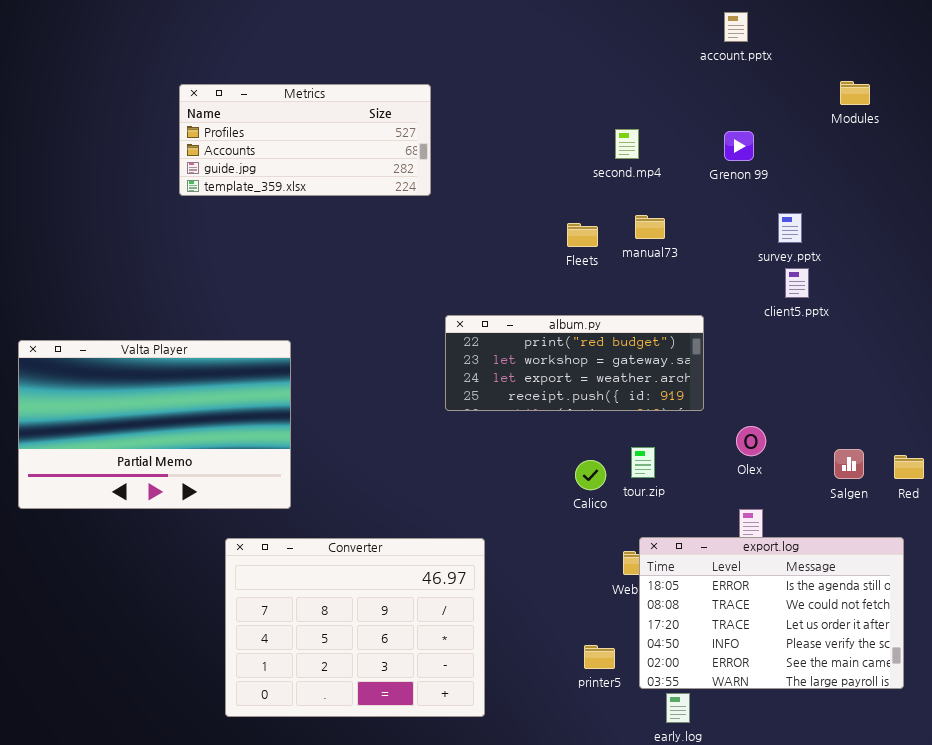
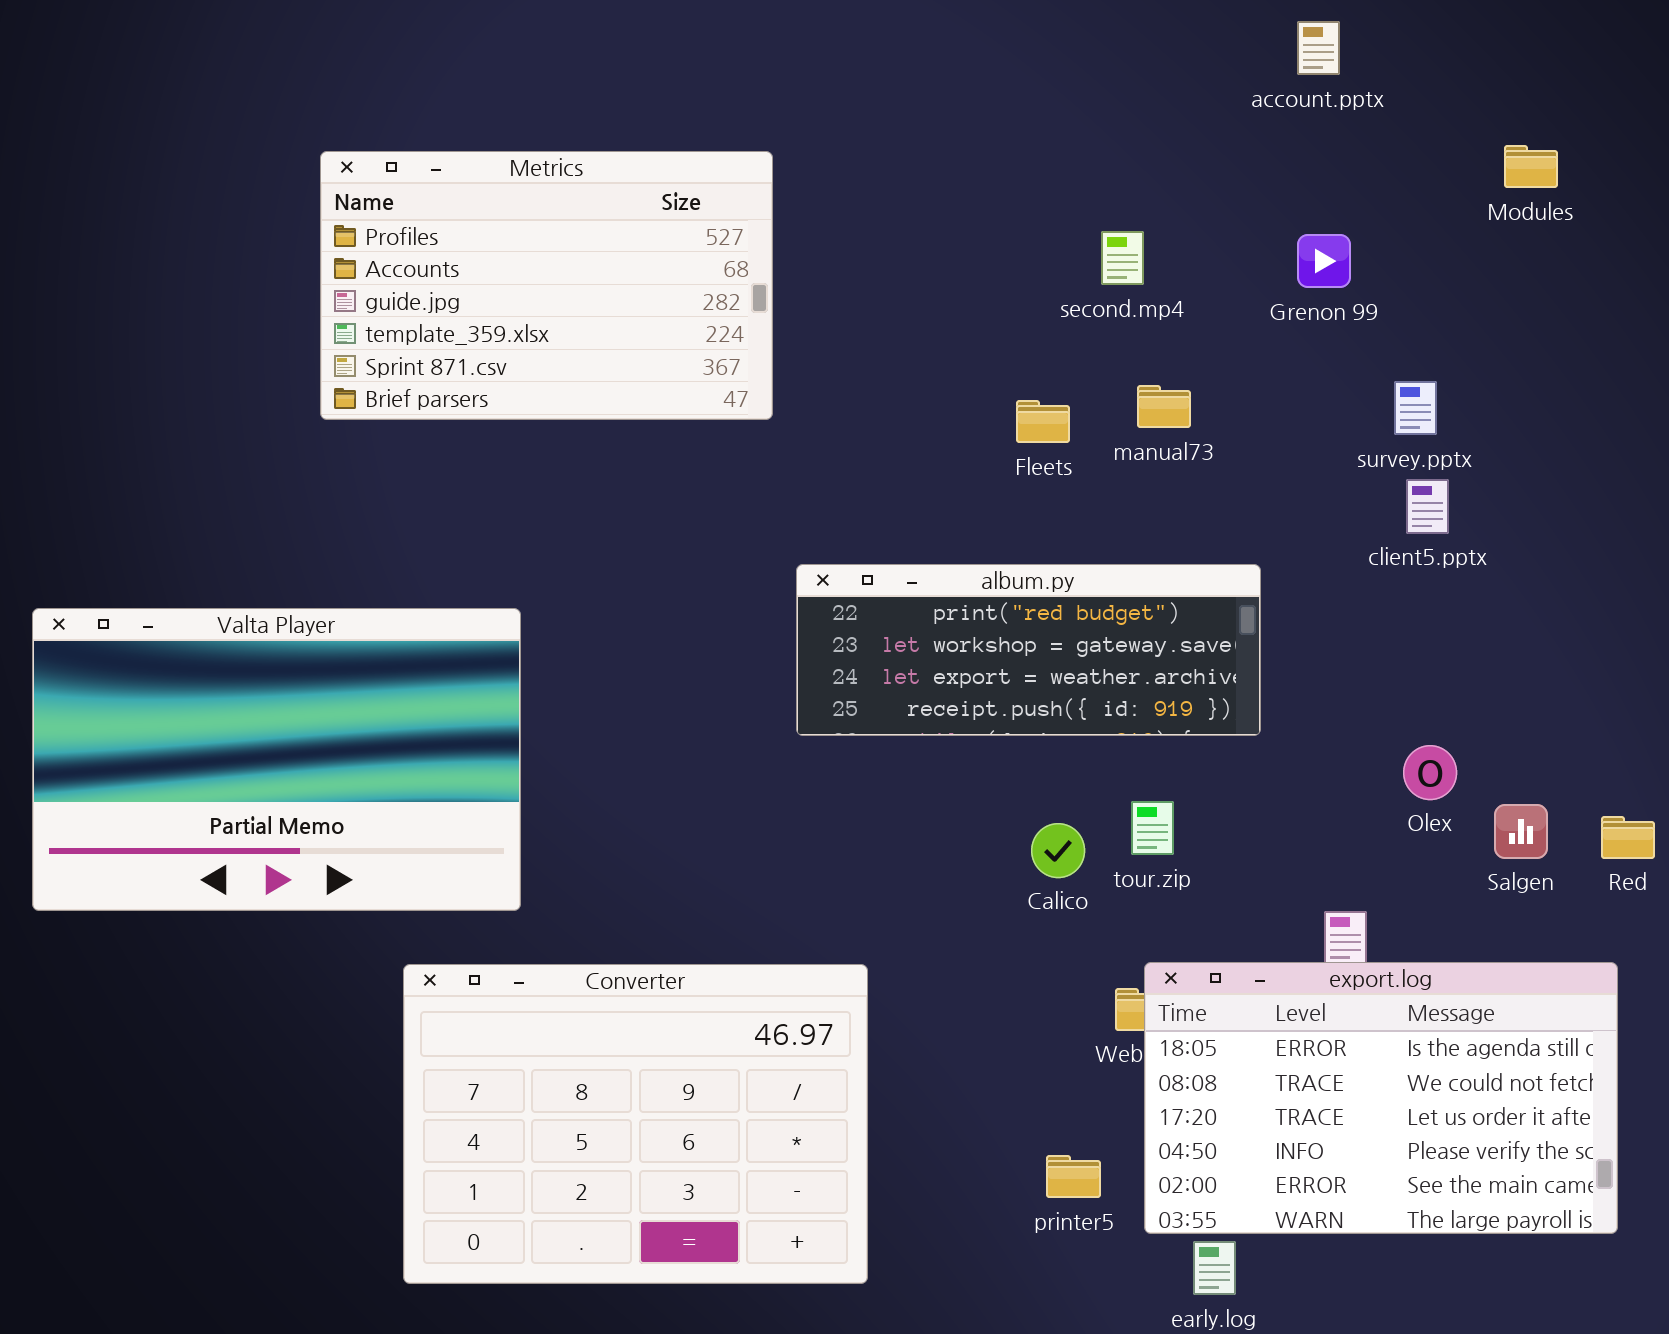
Metrics: [179,84,431,196] -> [320,151,773,420], resized
Olex: [736,426,766,456] -> [1403,745,1457,800], moved

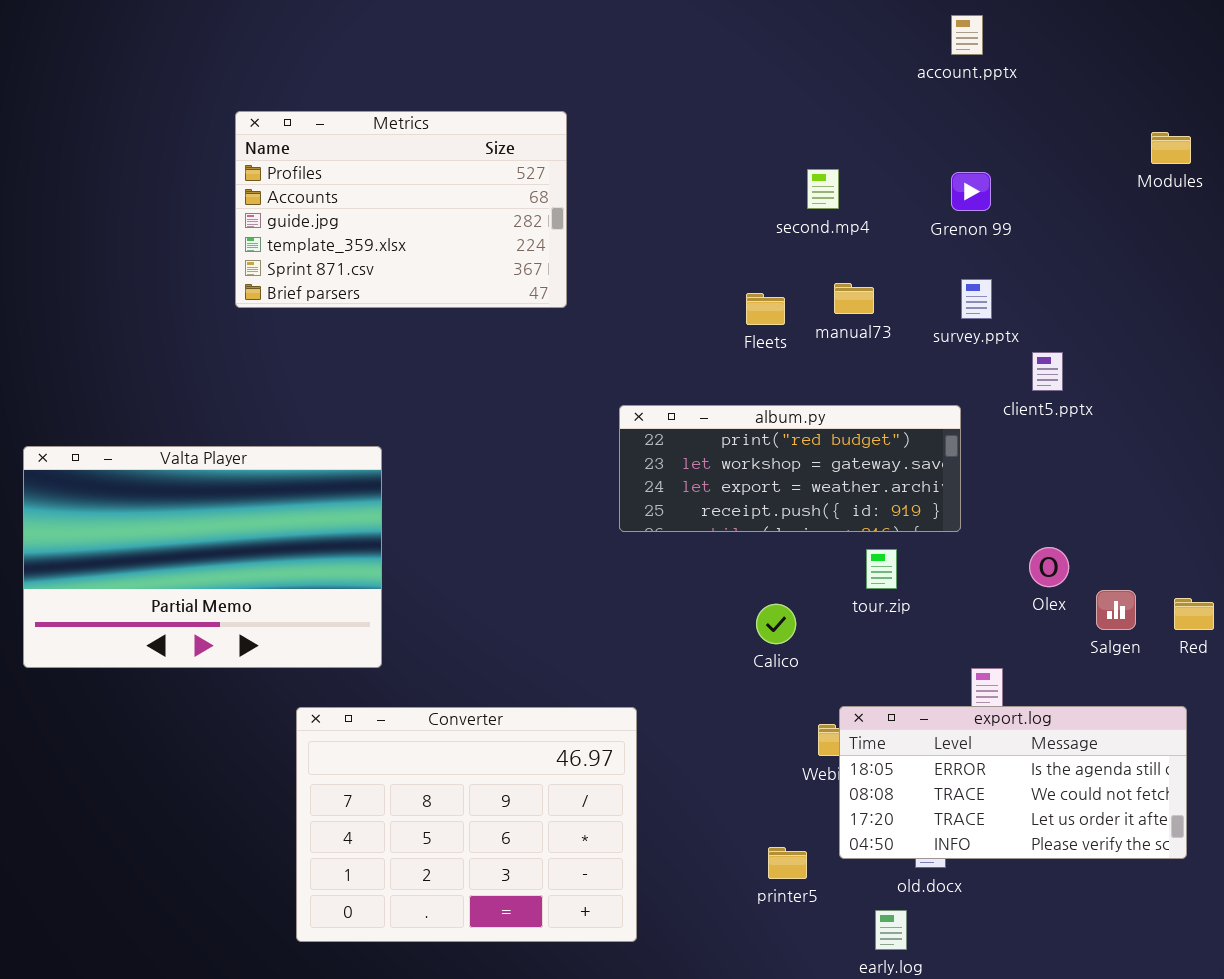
Modules: [1504,145,1558,188] -> [1151,132,1191,164], moved
survey.pptx: [1394,381,1437,435] -> [961,279,992,319], moved
album.py: [796,564,1261,736] -> [619,405,961,532], moved
tour.zip: [1131,801,1174,855] -> [866,549,897,589], moved
export.log: [1144,962,1618,1234] -> [839,706,1187,859], resized

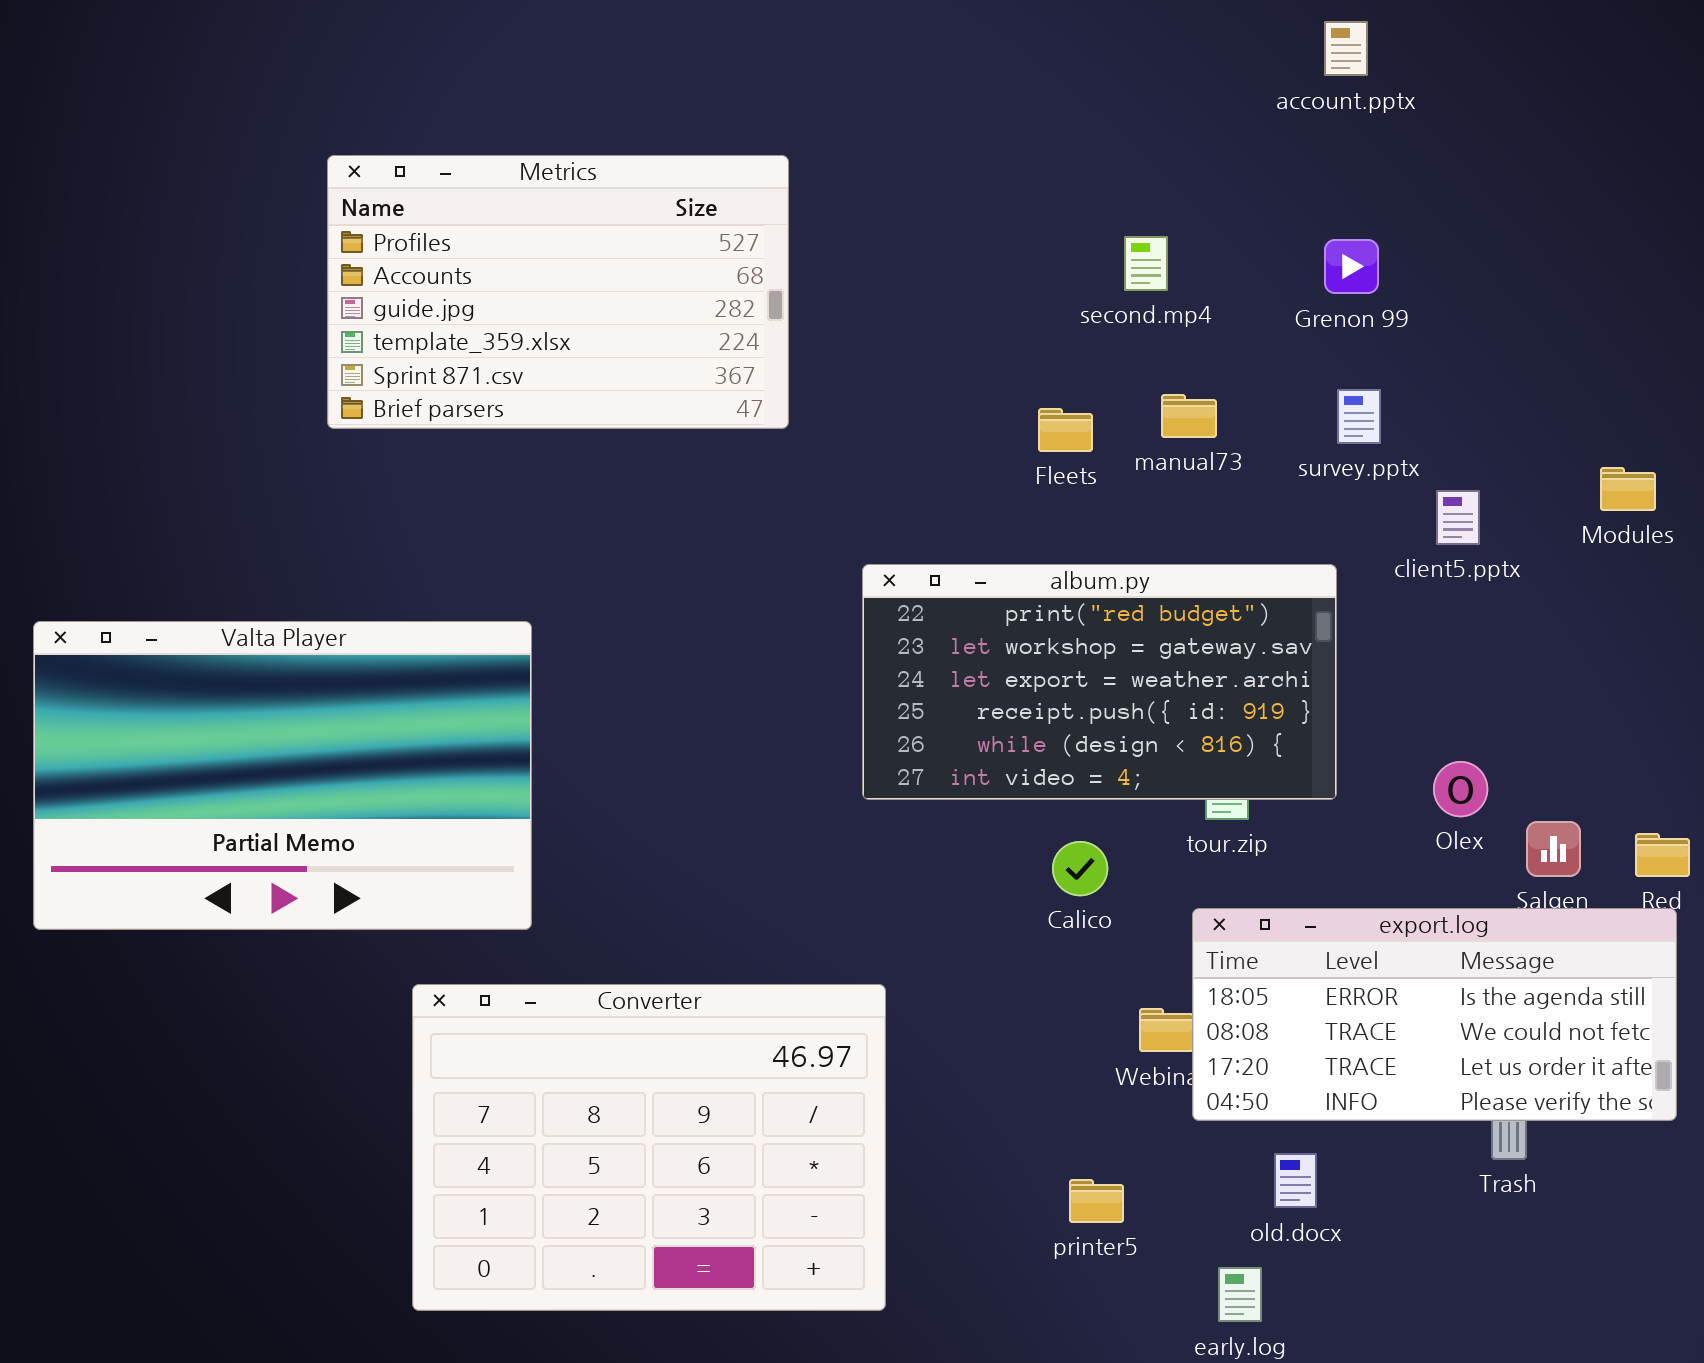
Modules: [1151,132,1191,164] -> [1600,467,1656,511], moved
album.py: [619,405,961,532] -> [862,564,1337,800], resized
export.log: [839,706,1187,859] -> [1192,908,1677,1121], moved

